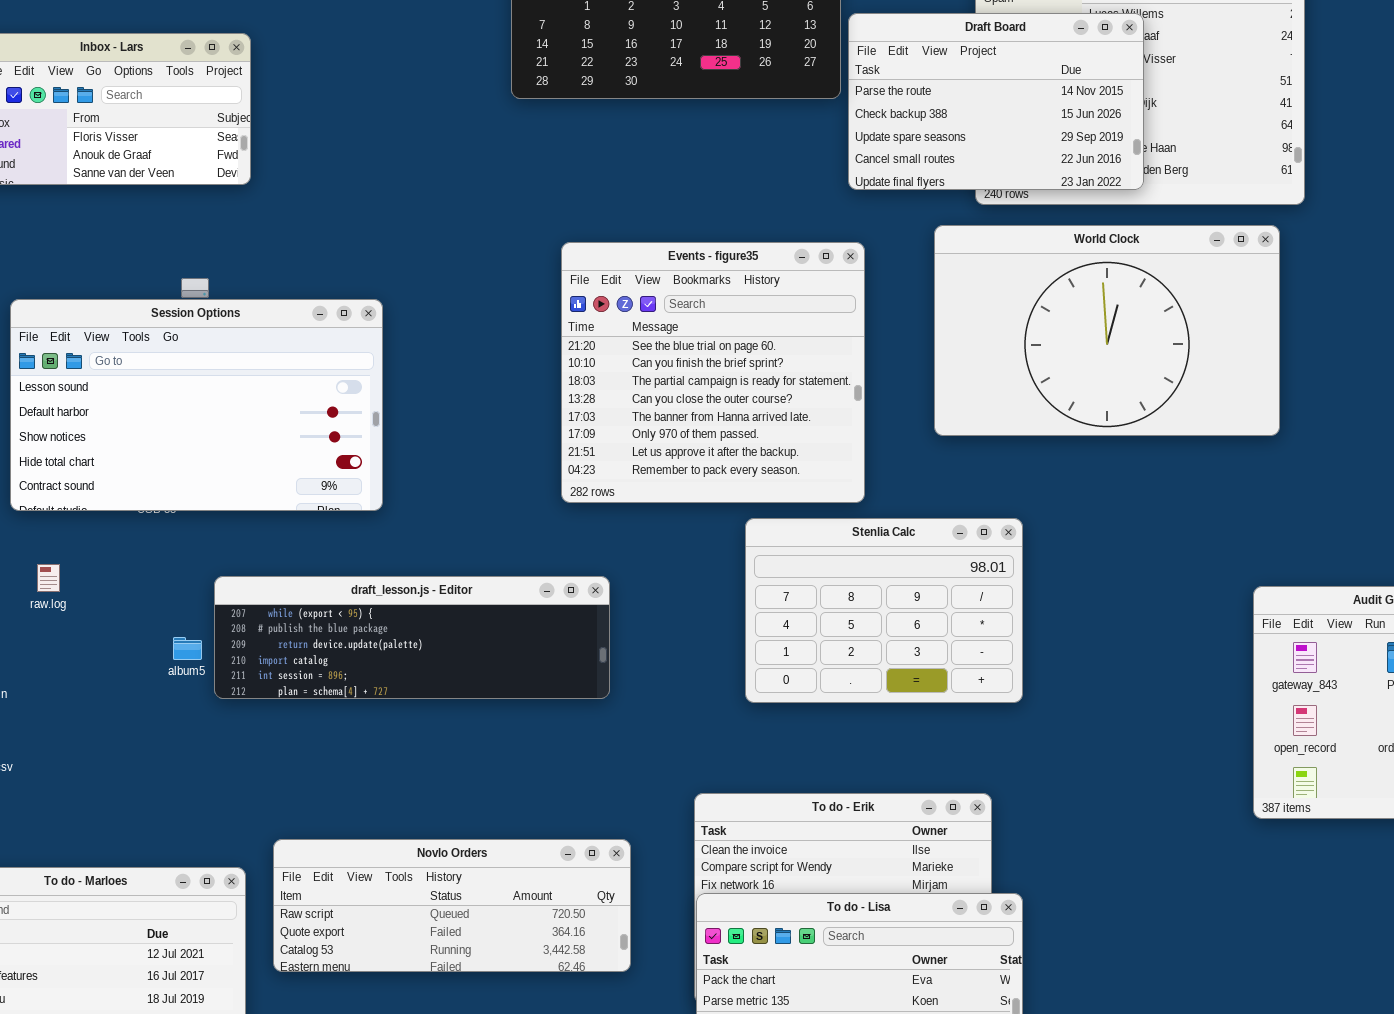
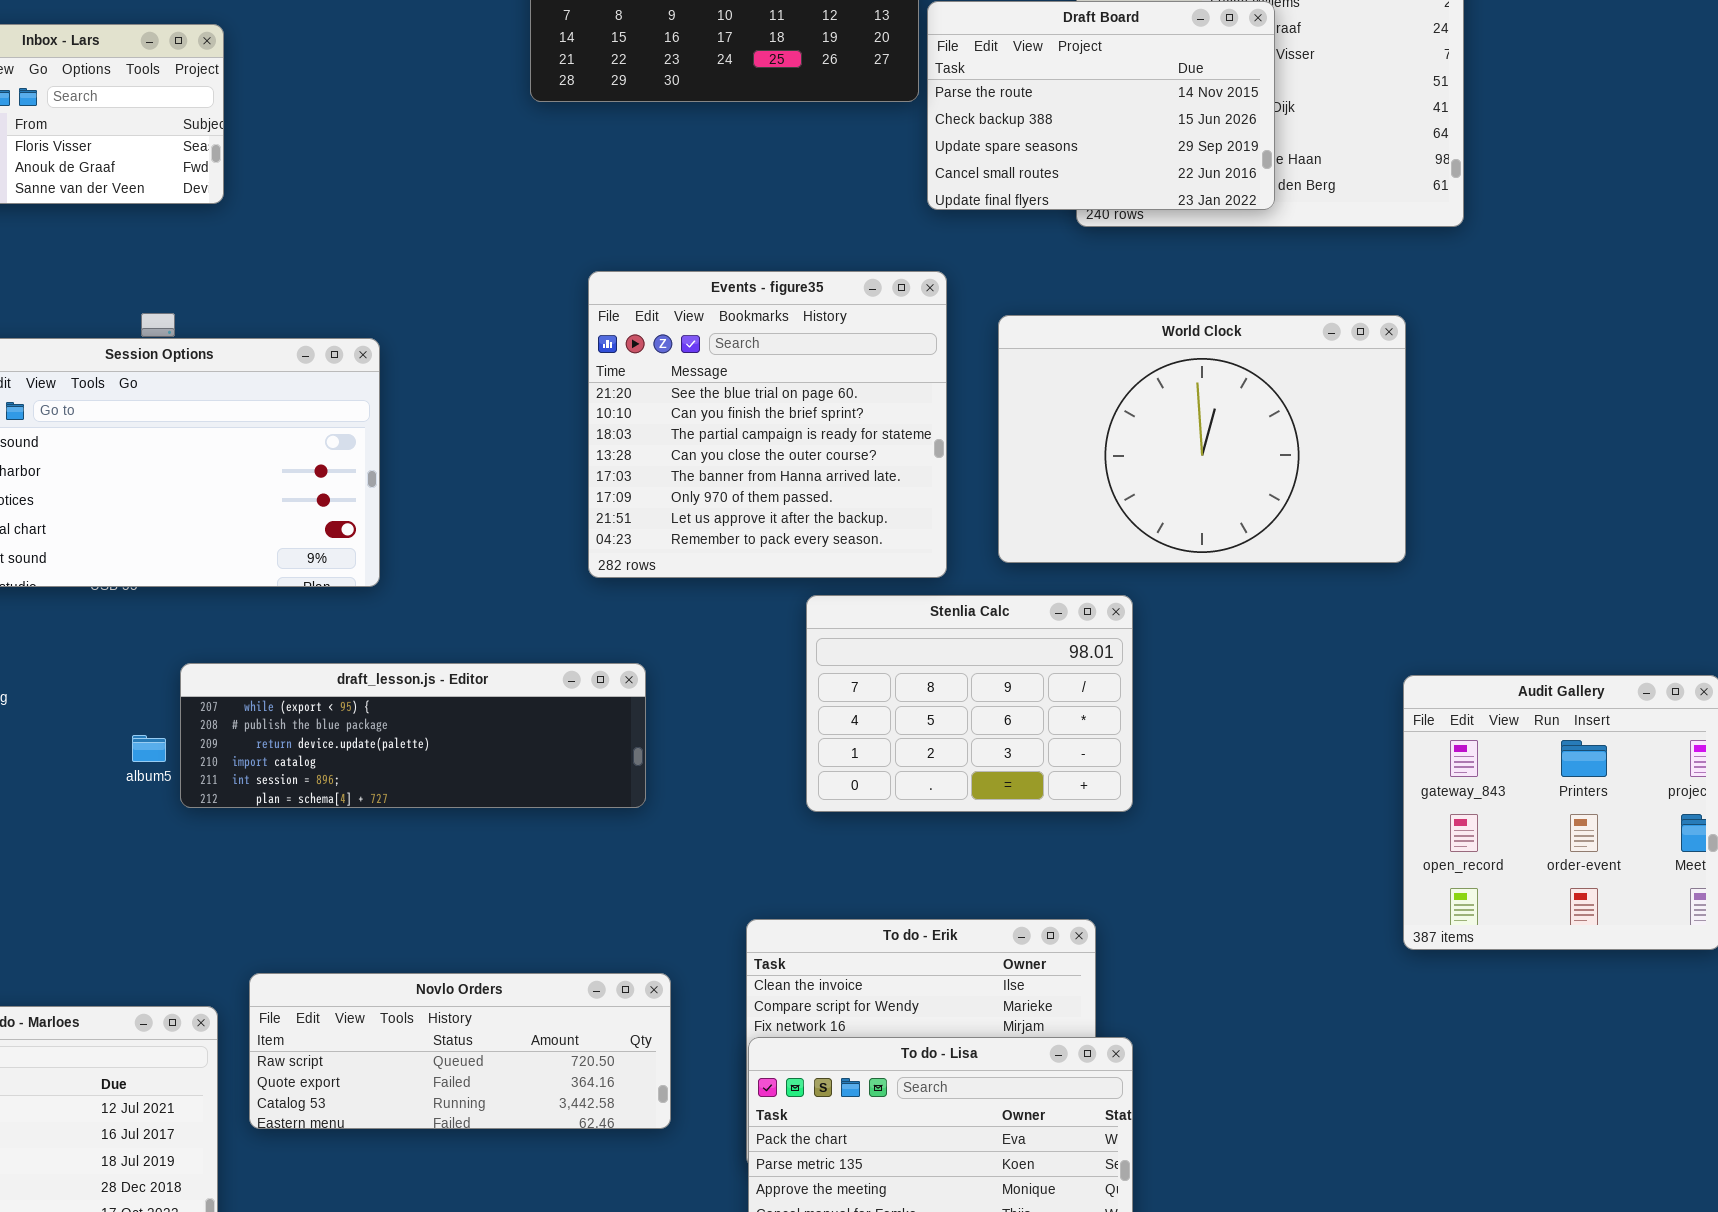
World Clock: [934,225,1280,436] -> [998,315,1406,563], moved

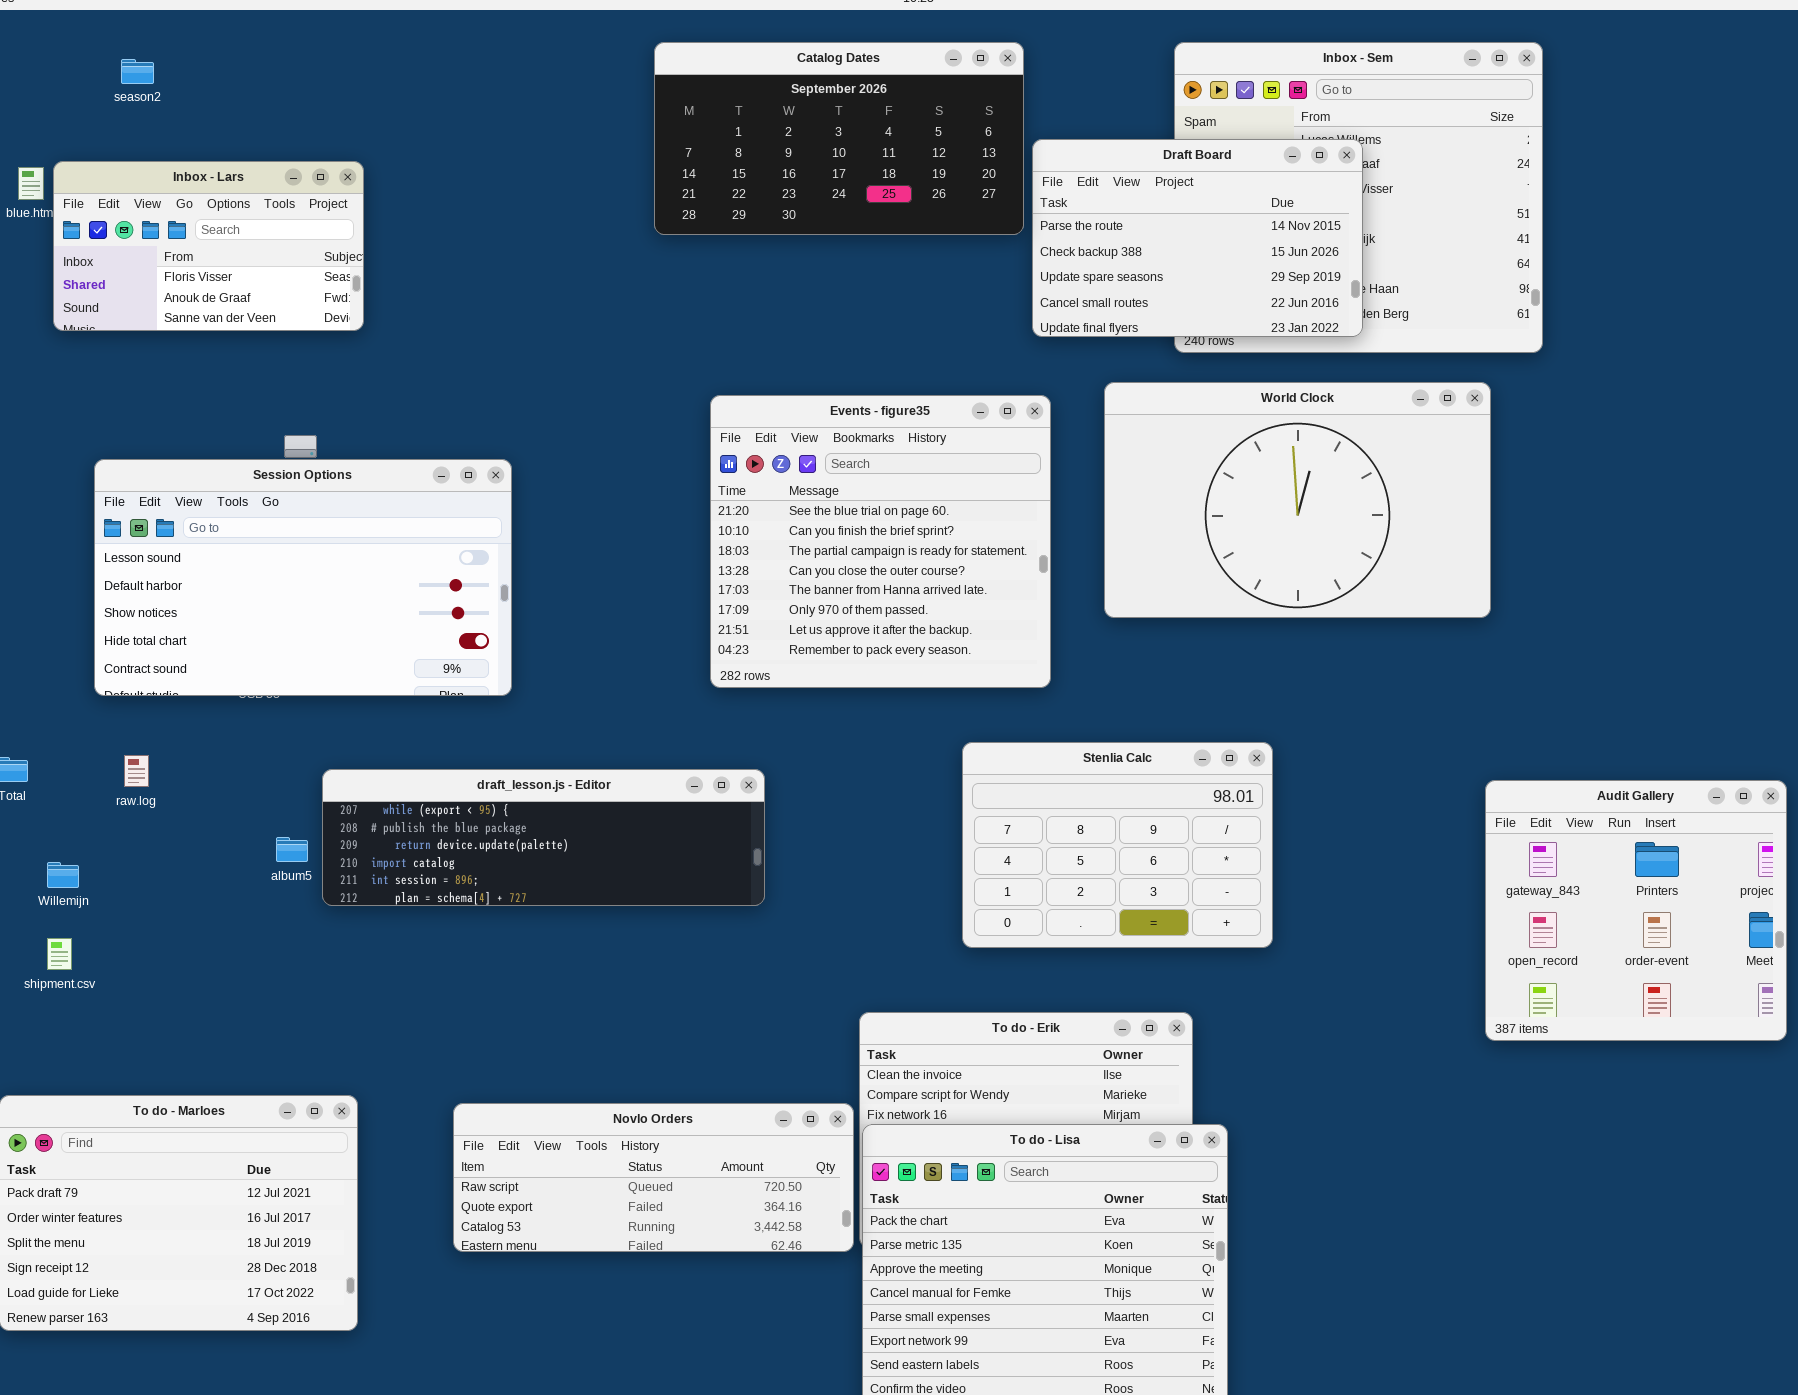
World Clock: [998,315,1406,563] -> [1104,382,1491,618], moved
Stenlia Calc: [806,595,1133,812] -> [962,742,1273,948], moved
Novlo Orders: [249,973,671,1129] -> [453,1103,854,1252], moved

